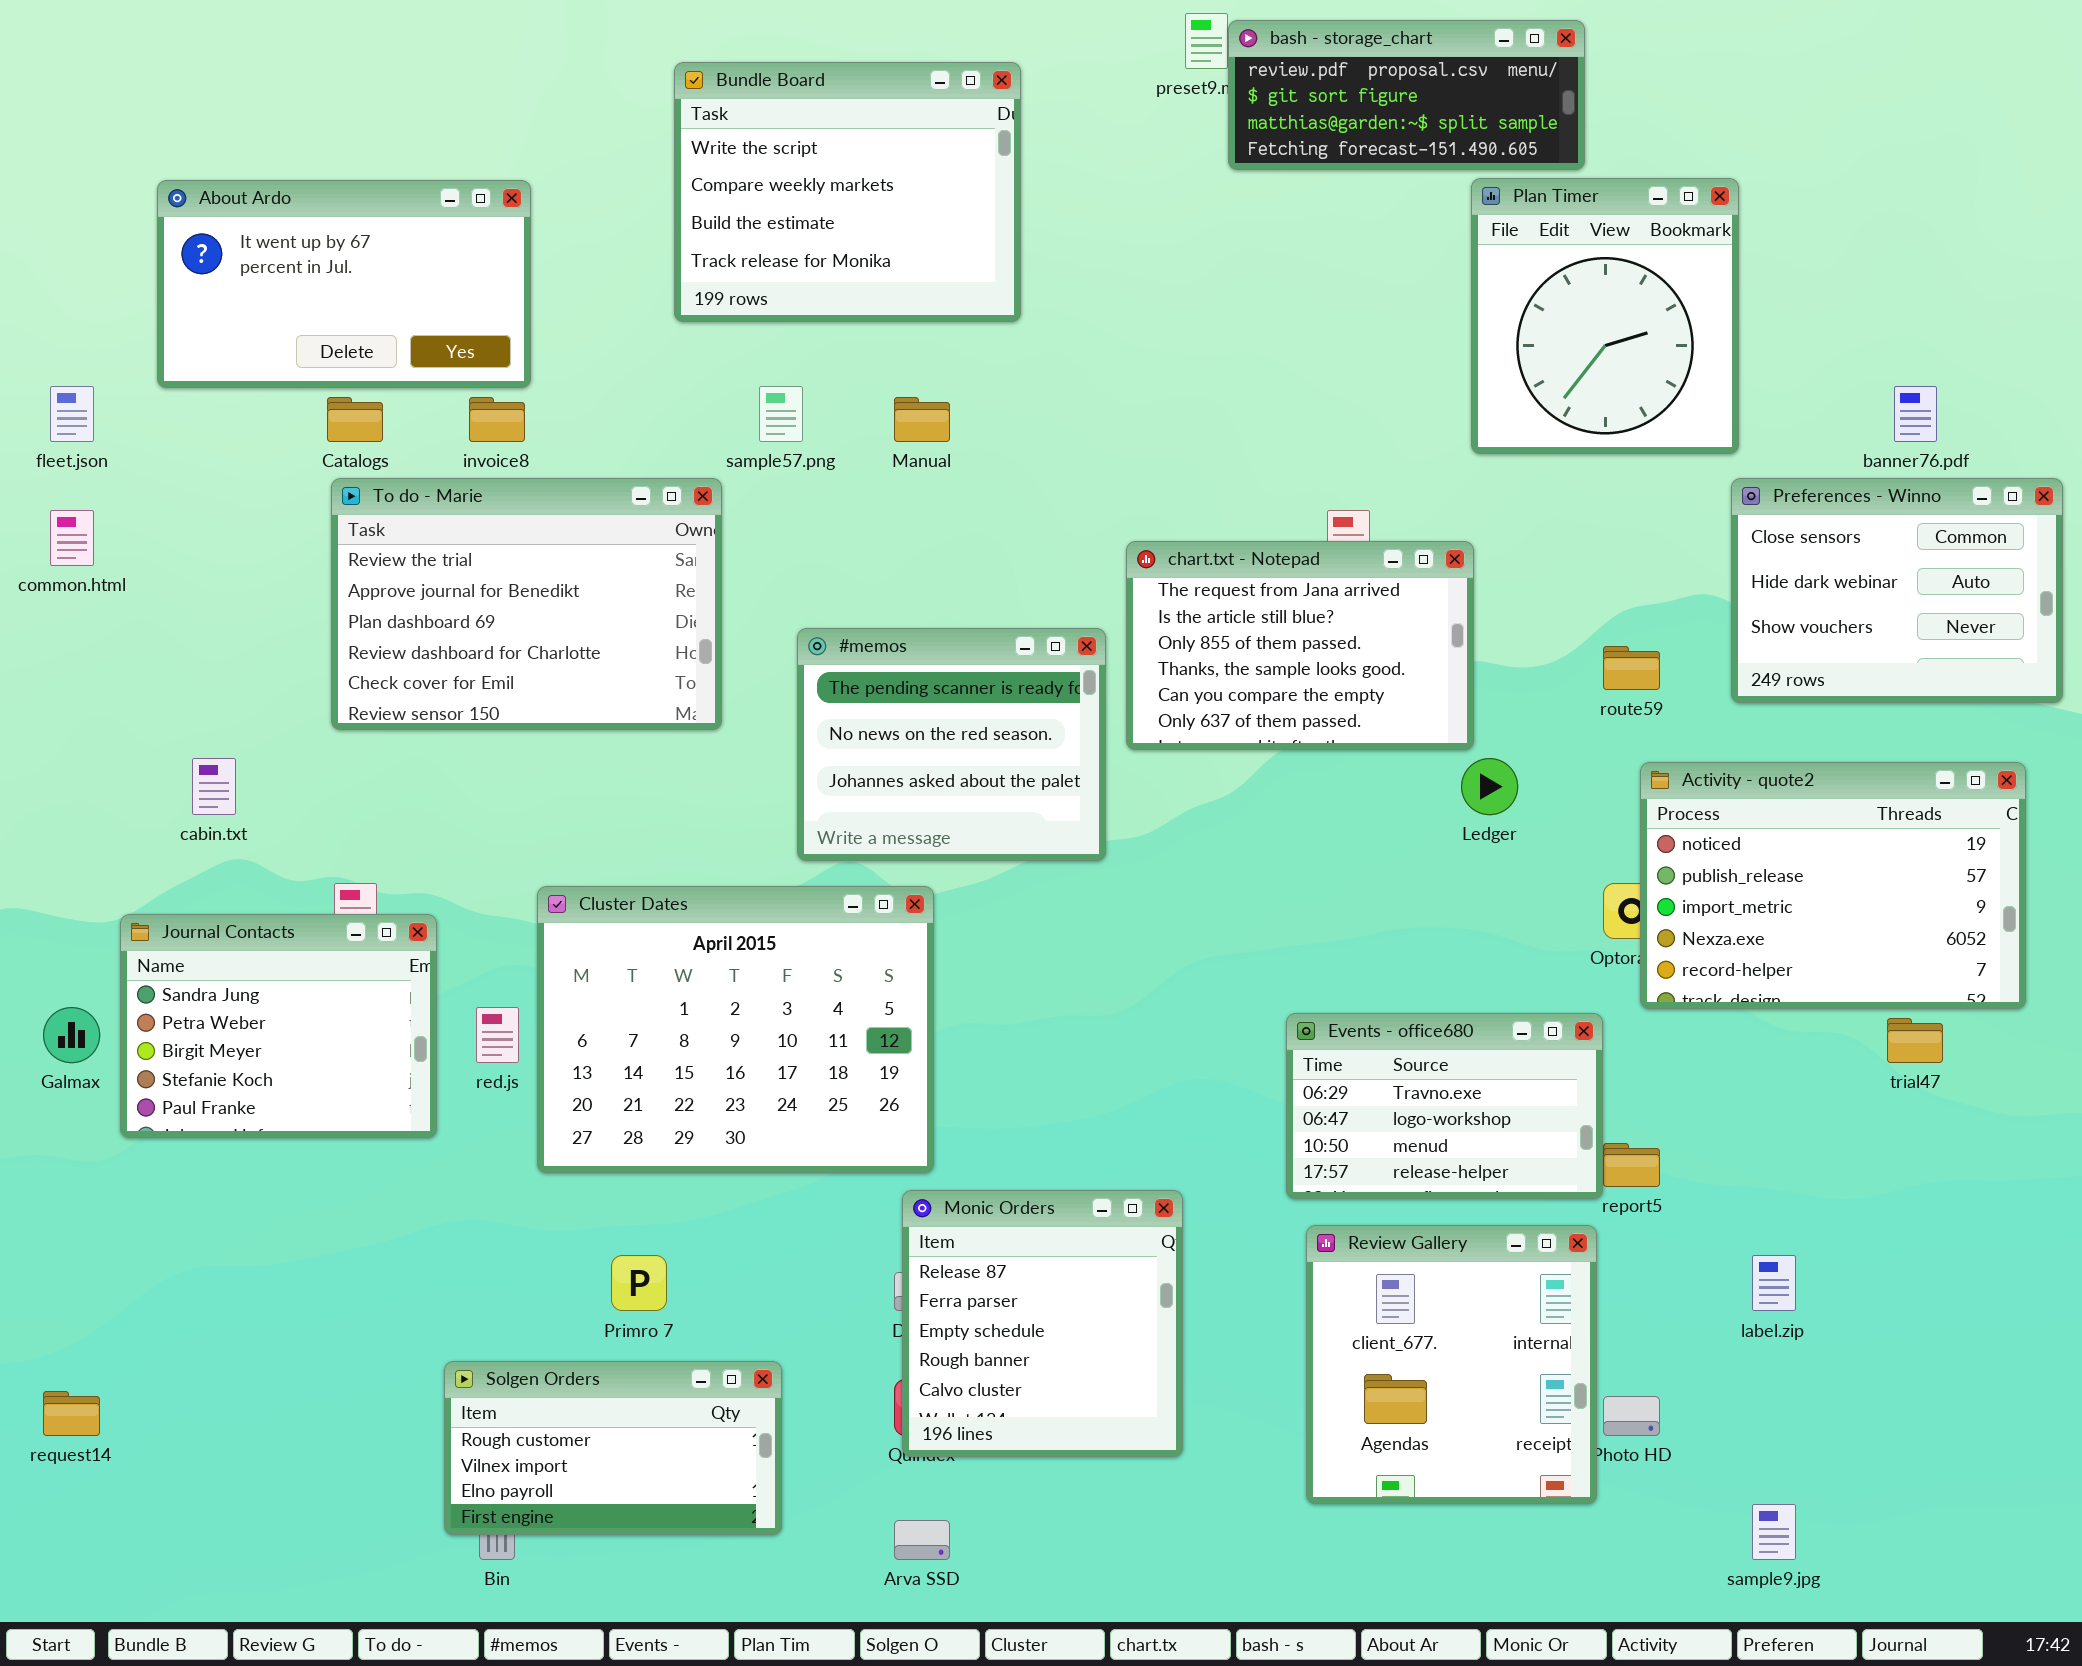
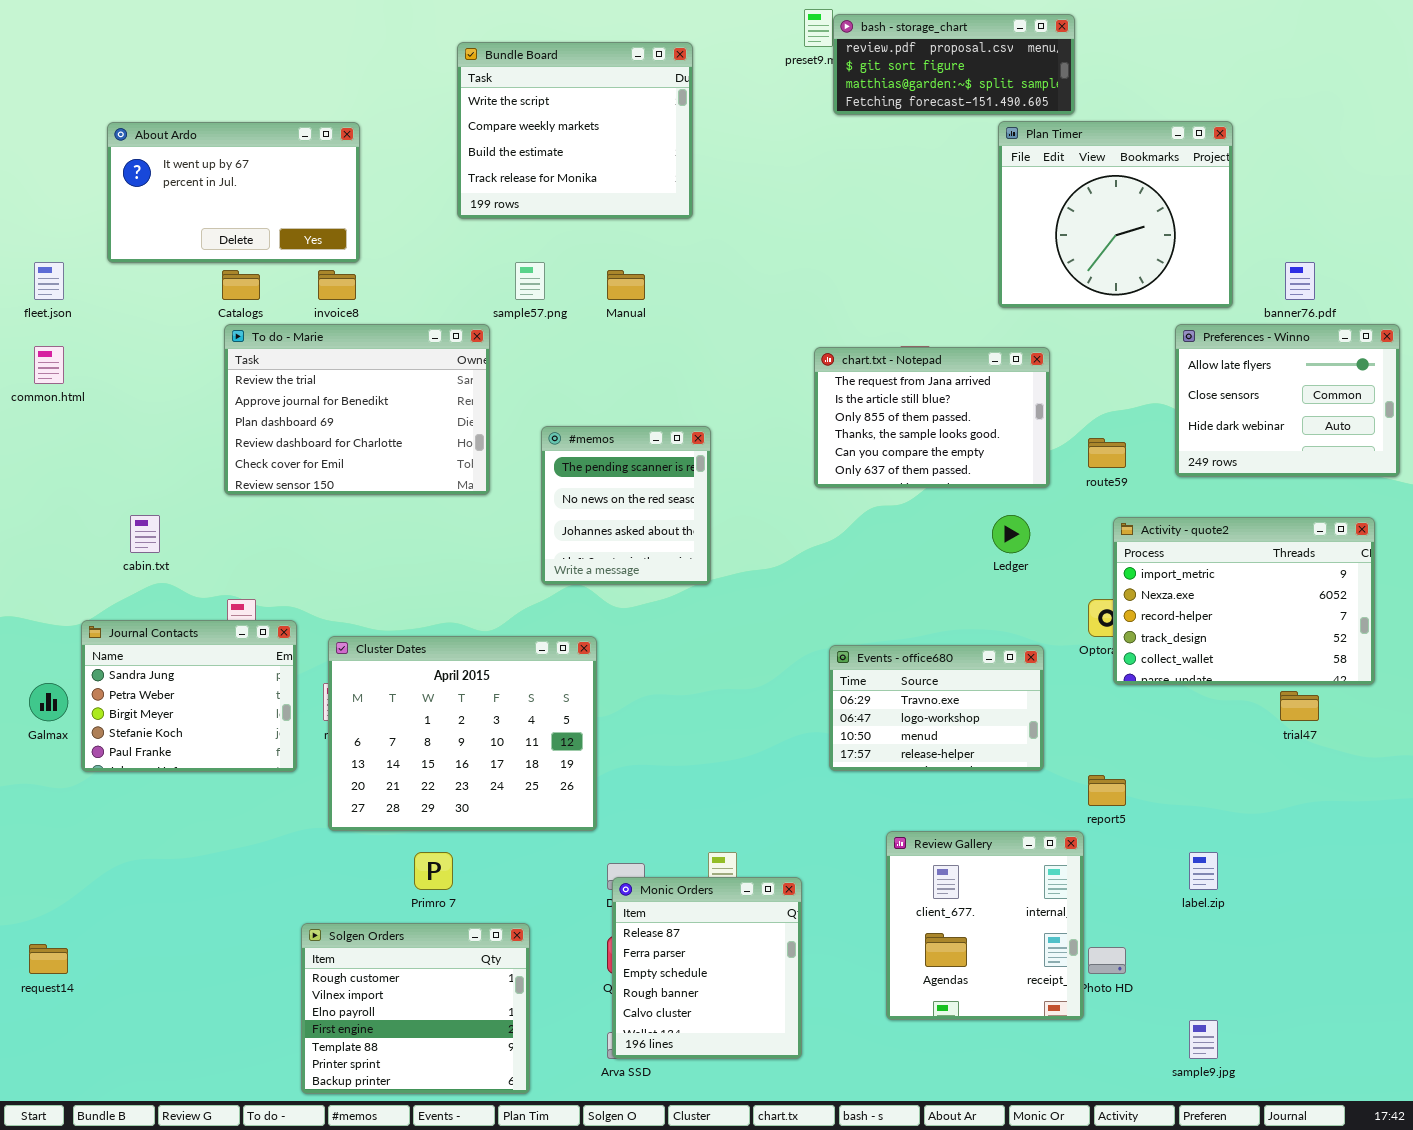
Plan Timer: [1471,178,1739,454] -> [998,121,1233,308], resized
Preferences - Winno: [1731,478,2063,703] -> [1175,324,1400,477], scrolled up 1 row
chart.txt - Notepad: [1126,541,1474,750] -> [814,347,1050,488], moved
#memos: [797,628,1106,861] -> [541,426,711,585], resized
Activity - quote2: [1640,762,2026,1009] -> [1113,517,1375,685], scrolled down 2 rows
Cluster Dates: [537,886,934,1173] -> [328,636,597,831], moved
Events - office680: [1286,1013,1603,1199] -> [829,645,1044,771], moved
Monic Orders: [902,1190,1183,1457] -> [612,877,802,1059], moved
Solgen Orders: [444,1361,782,1535] -> [301,923,530,1094], resized

